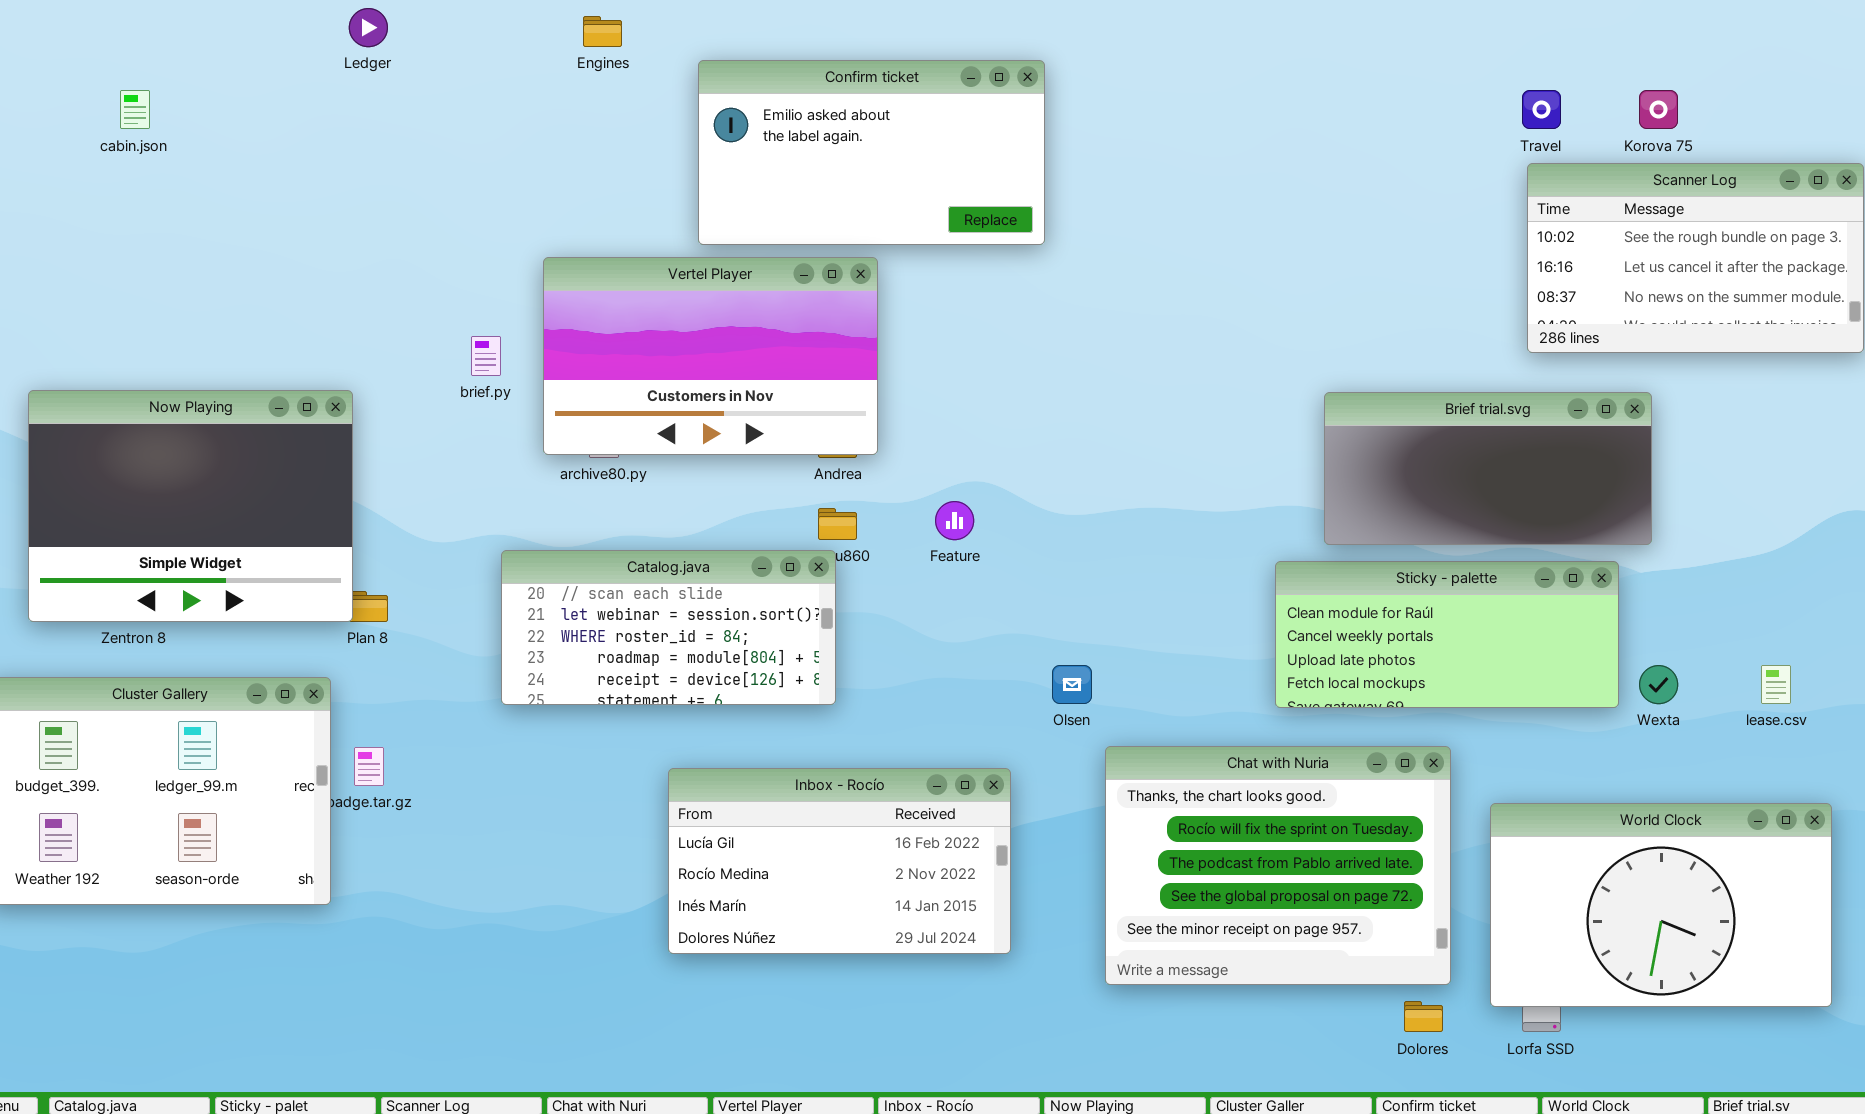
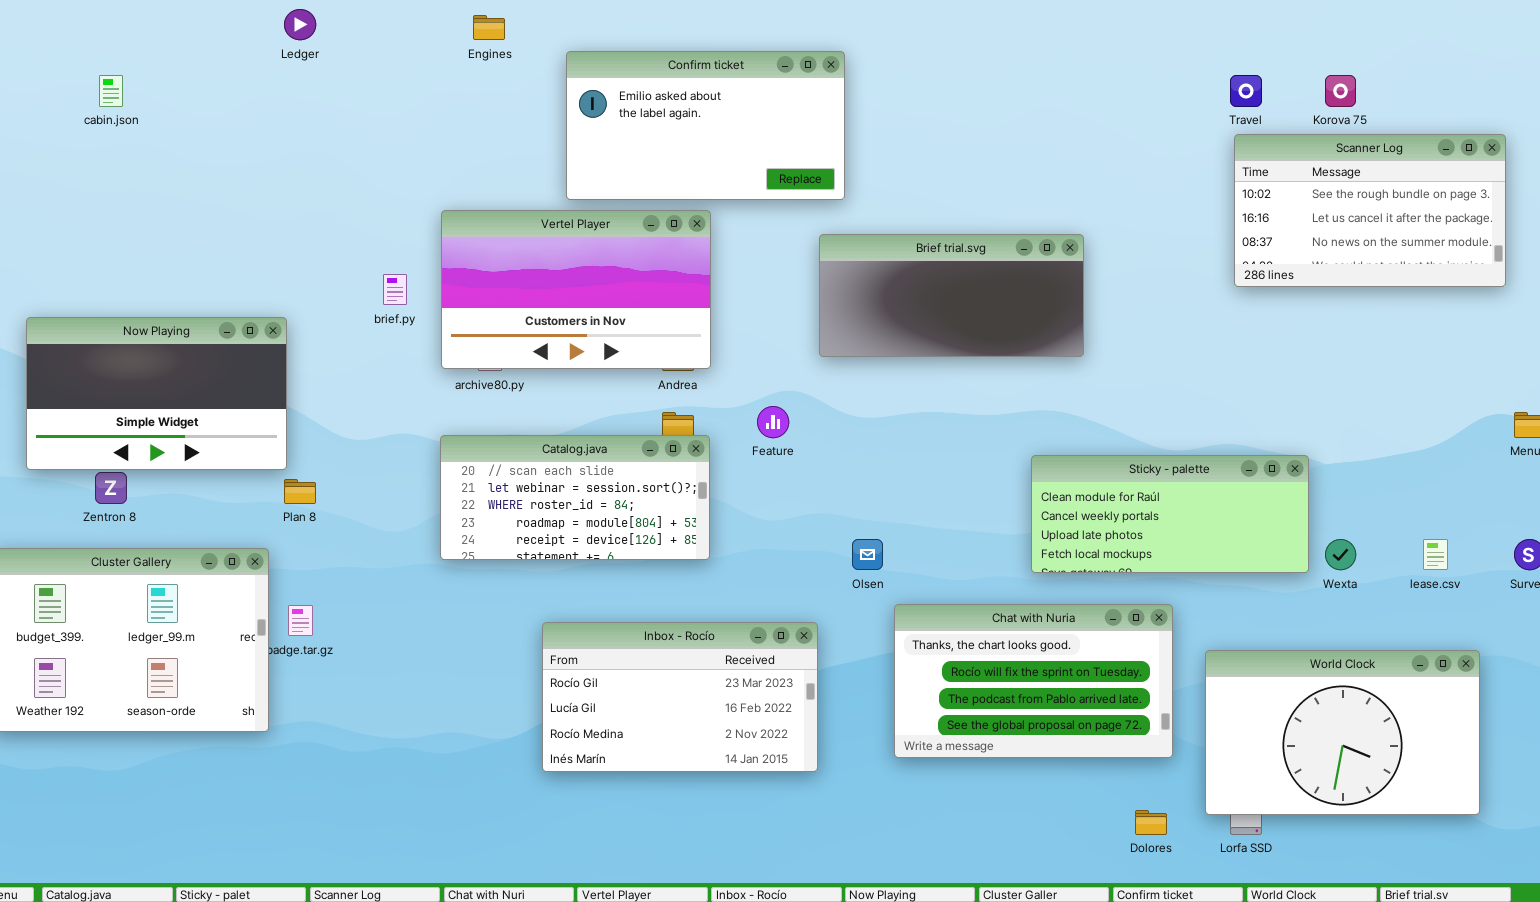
Now Playing: [28,390,353,622] -> [26,317,287,470], resized
Brief trial.svg: [1324,392,1652,545] -> [819,234,1084,357], moved
Catalog.java: [501,550,836,705] -> [440,435,710,560], moved
Chat with Nuria: [1105,746,1451,985] -> [894,604,1173,758], resized
Inbox - Rocío: [668,768,1011,954] -> [542,622,818,772], scrolled up 1 row

